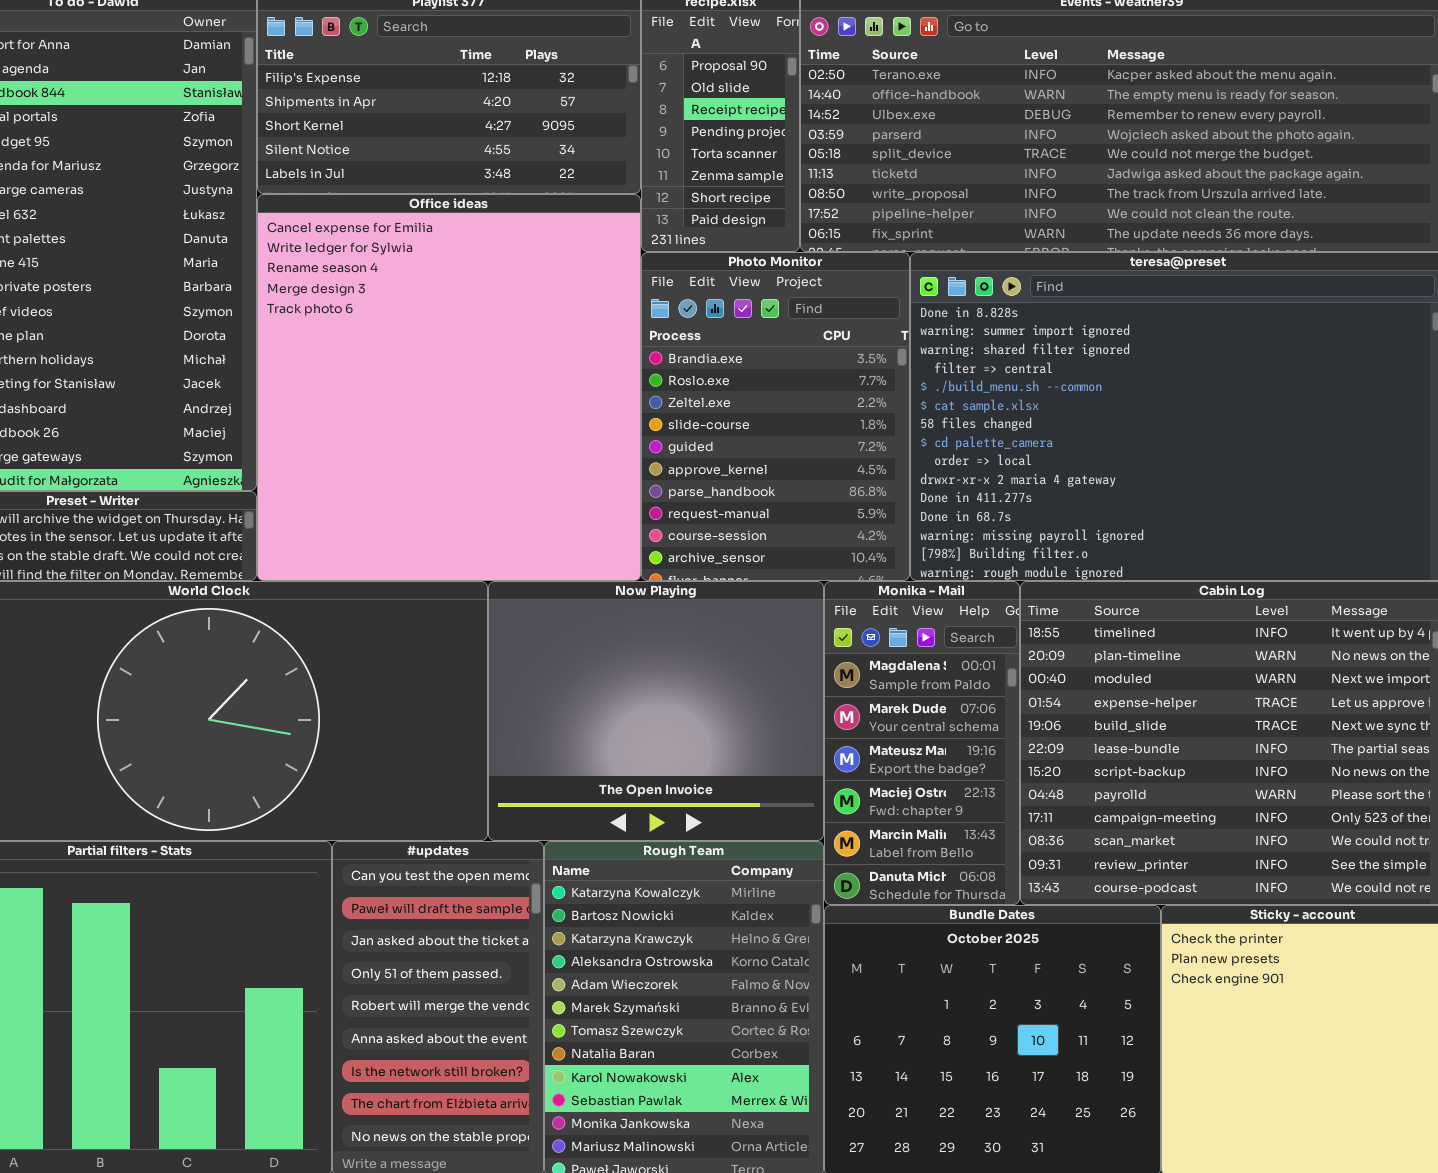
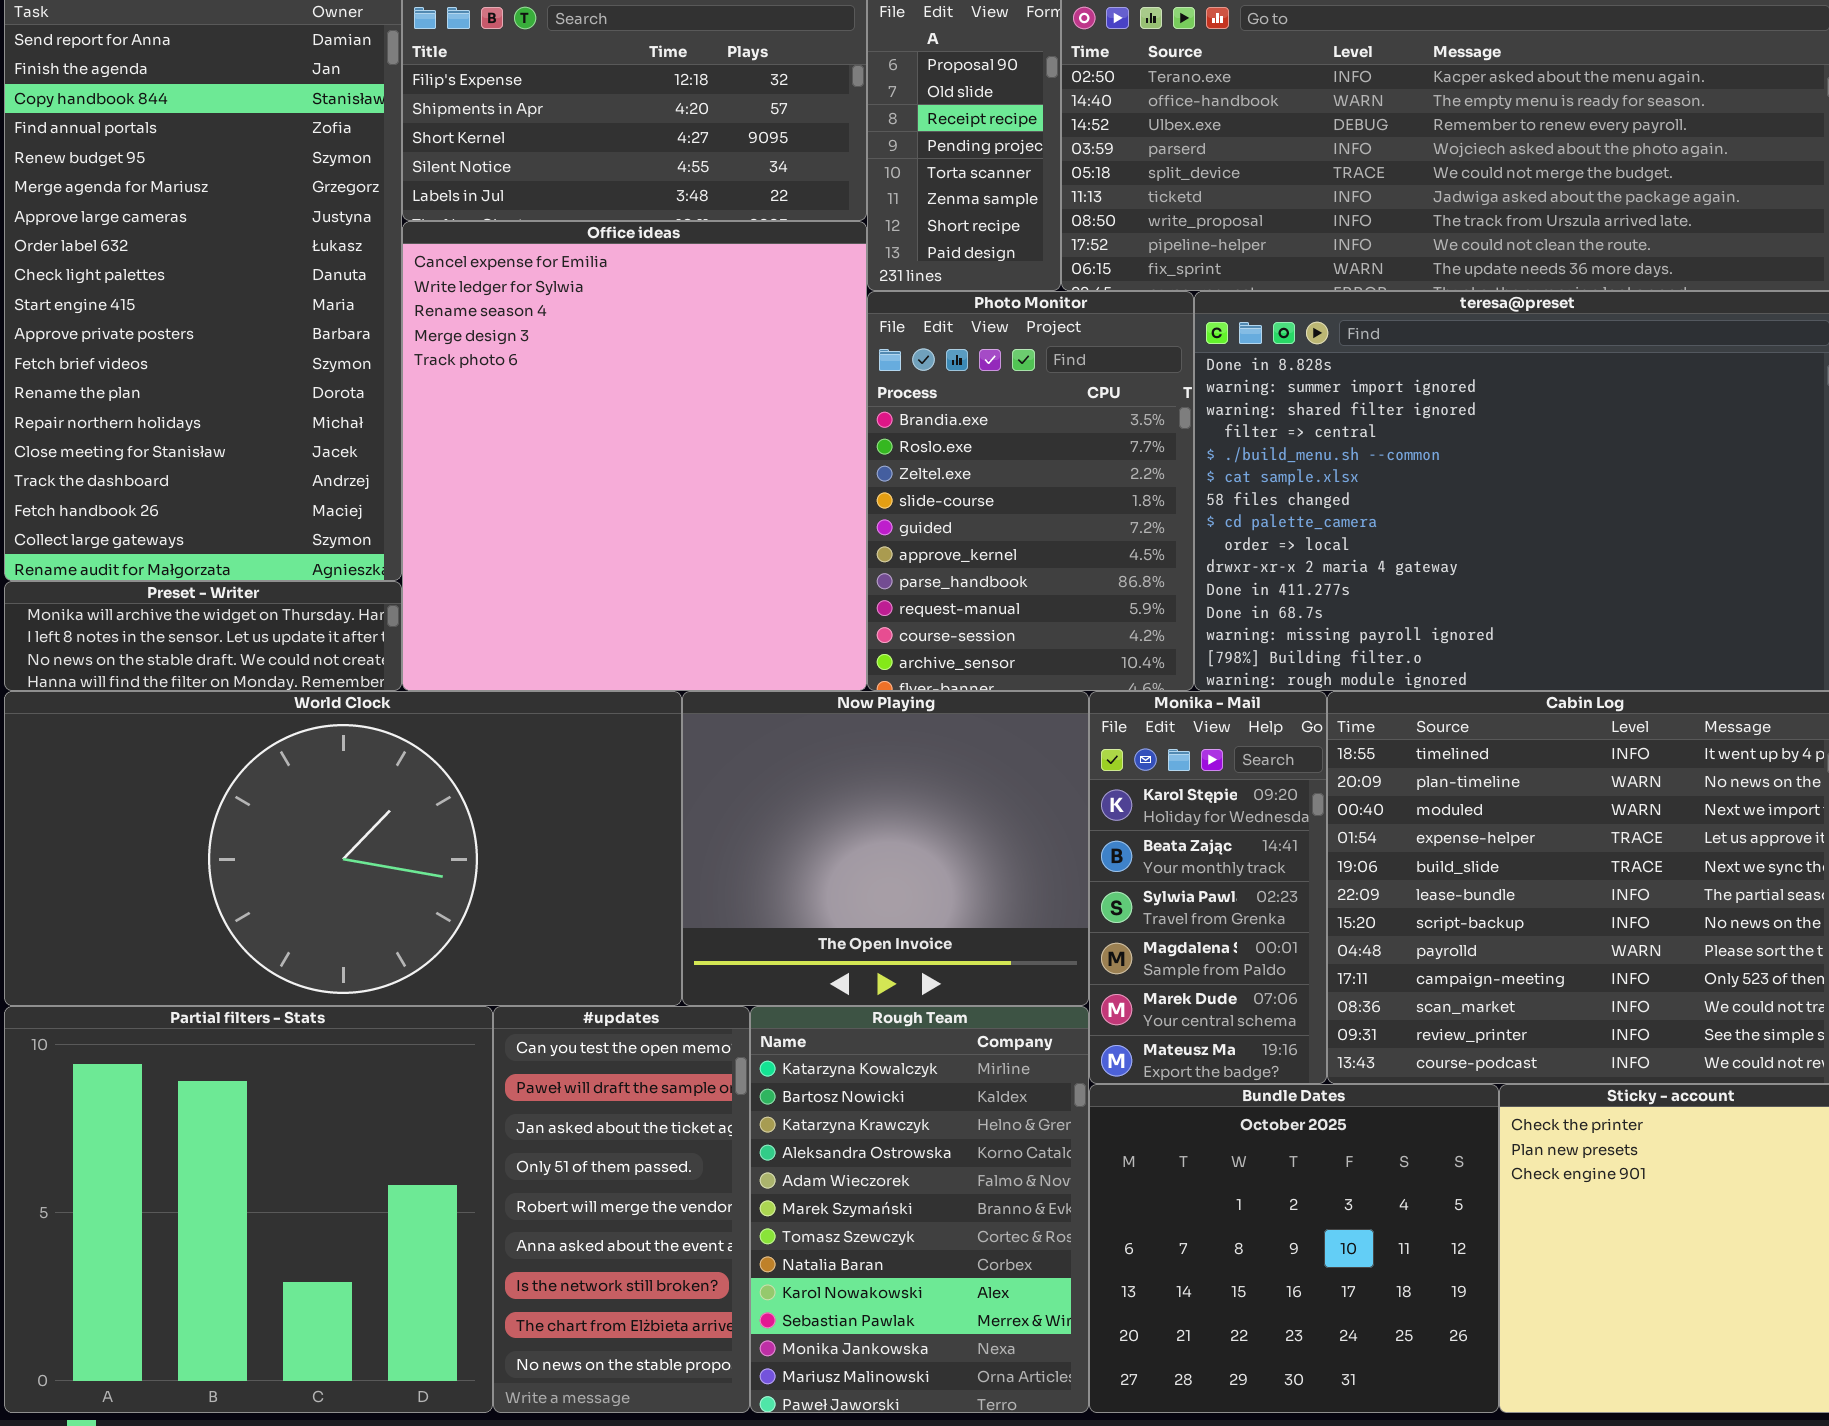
Monika - Mail: [824,581,1020,905] -> [1089,691,1327,1084], scrolled up 3 rows

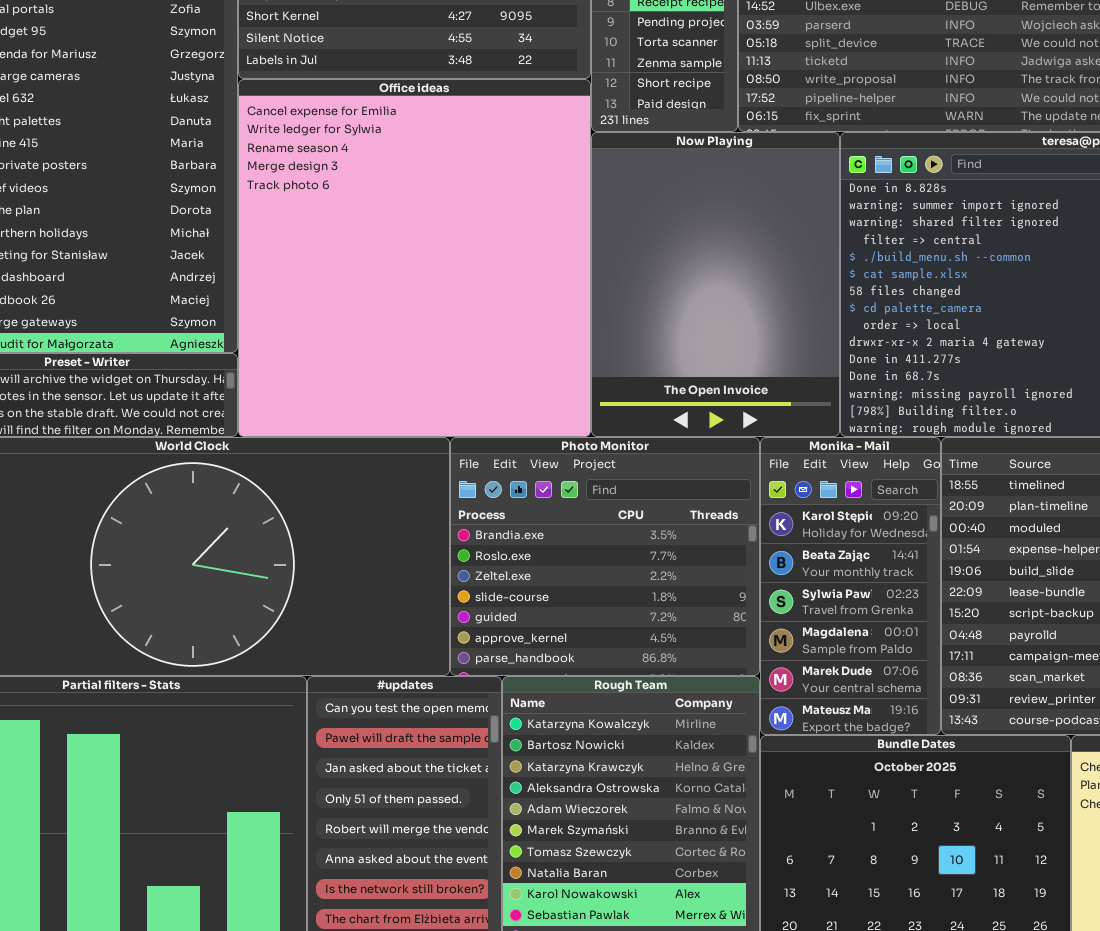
Photo Monitor: [867,291,1194,691] -> [450,437,760,676], moved, resized
Now Playing: [682,691,1089,1006] -> [591,132,840,437], moved, resized

